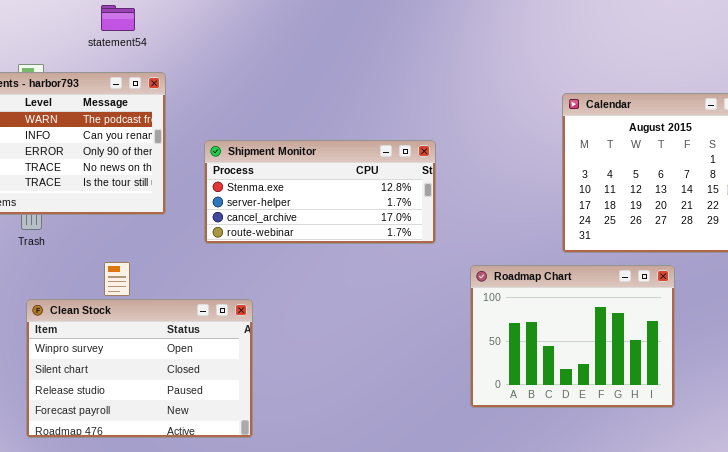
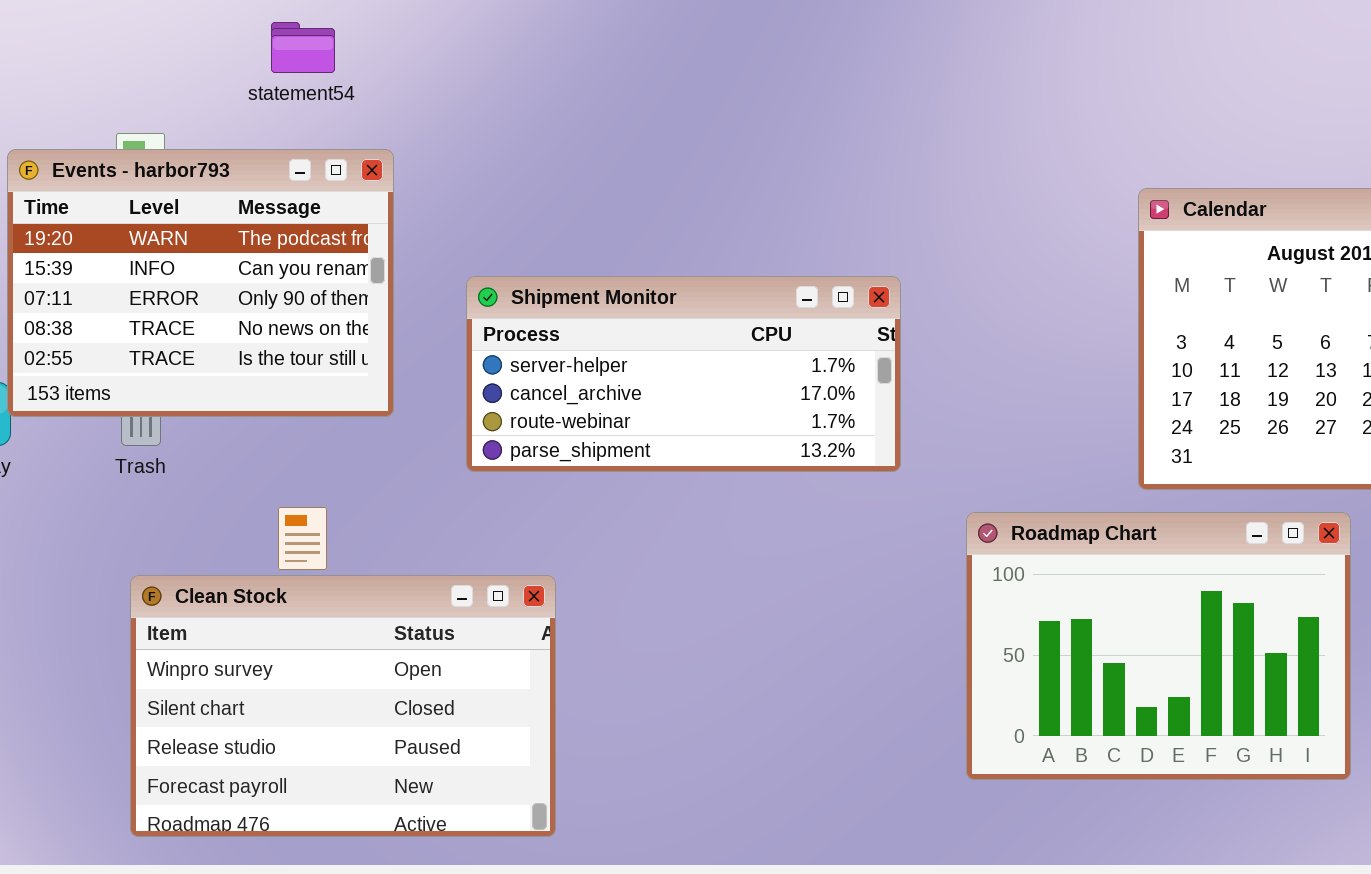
Shipment Monitor: [204,140,436,244] -> [466,276,901,472], scrolled down 1 row

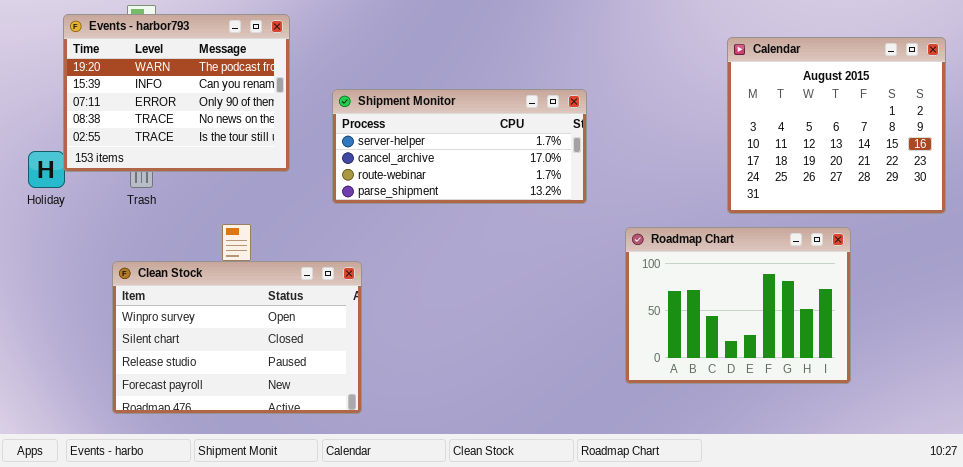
Clean Stock: [130,575,556,837] -> [112,261,362,414], moved

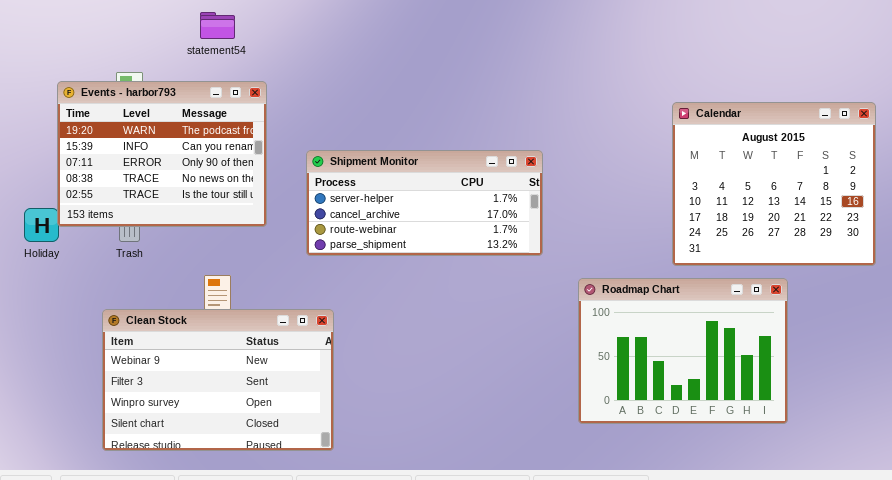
Clean Stock: [112,261,362,414] -> [102,309,334,451], scrolled up 2 rows

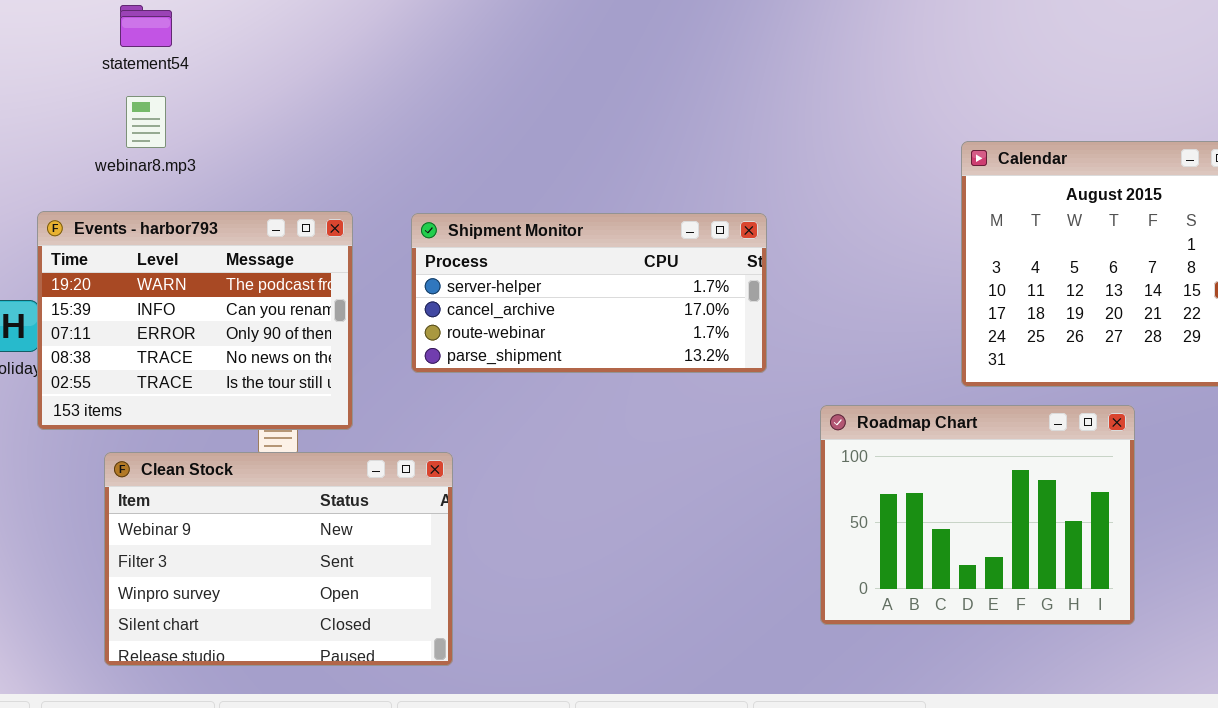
statement54: [200,12,235,39] -> [120,5,172,47], moved
Events - harbor793: [57,81,267,227] -> [37,211,353,430], moved

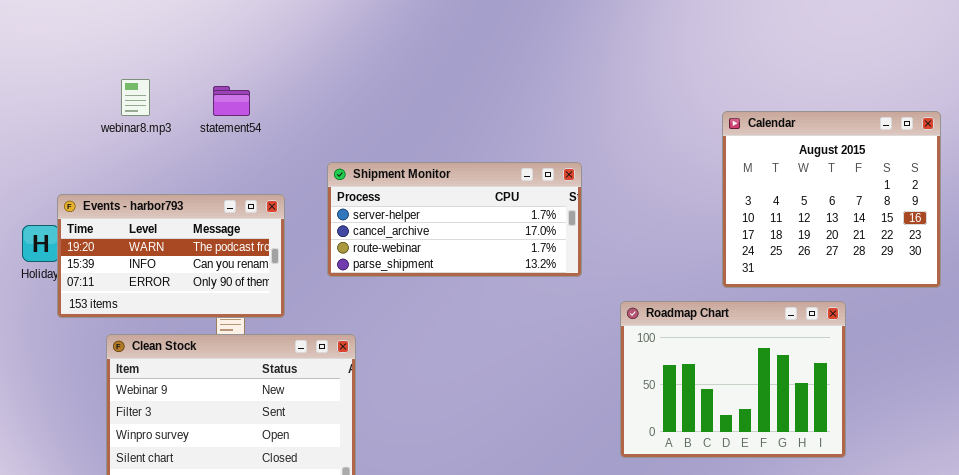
statement54: [120,5,172,47] -> [213,86,250,116], moved
Events - harbor793: [37,211,353,430] -> [57,194,285,318], resized

